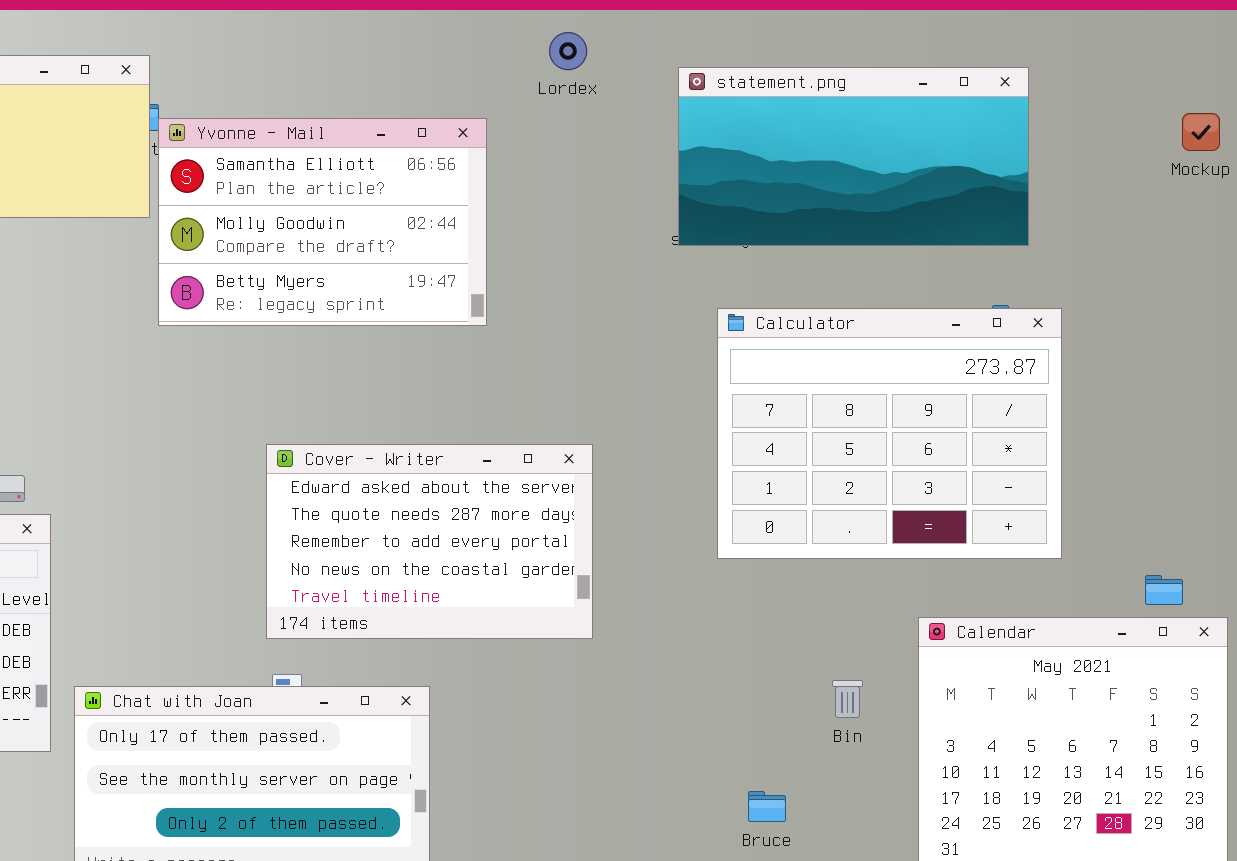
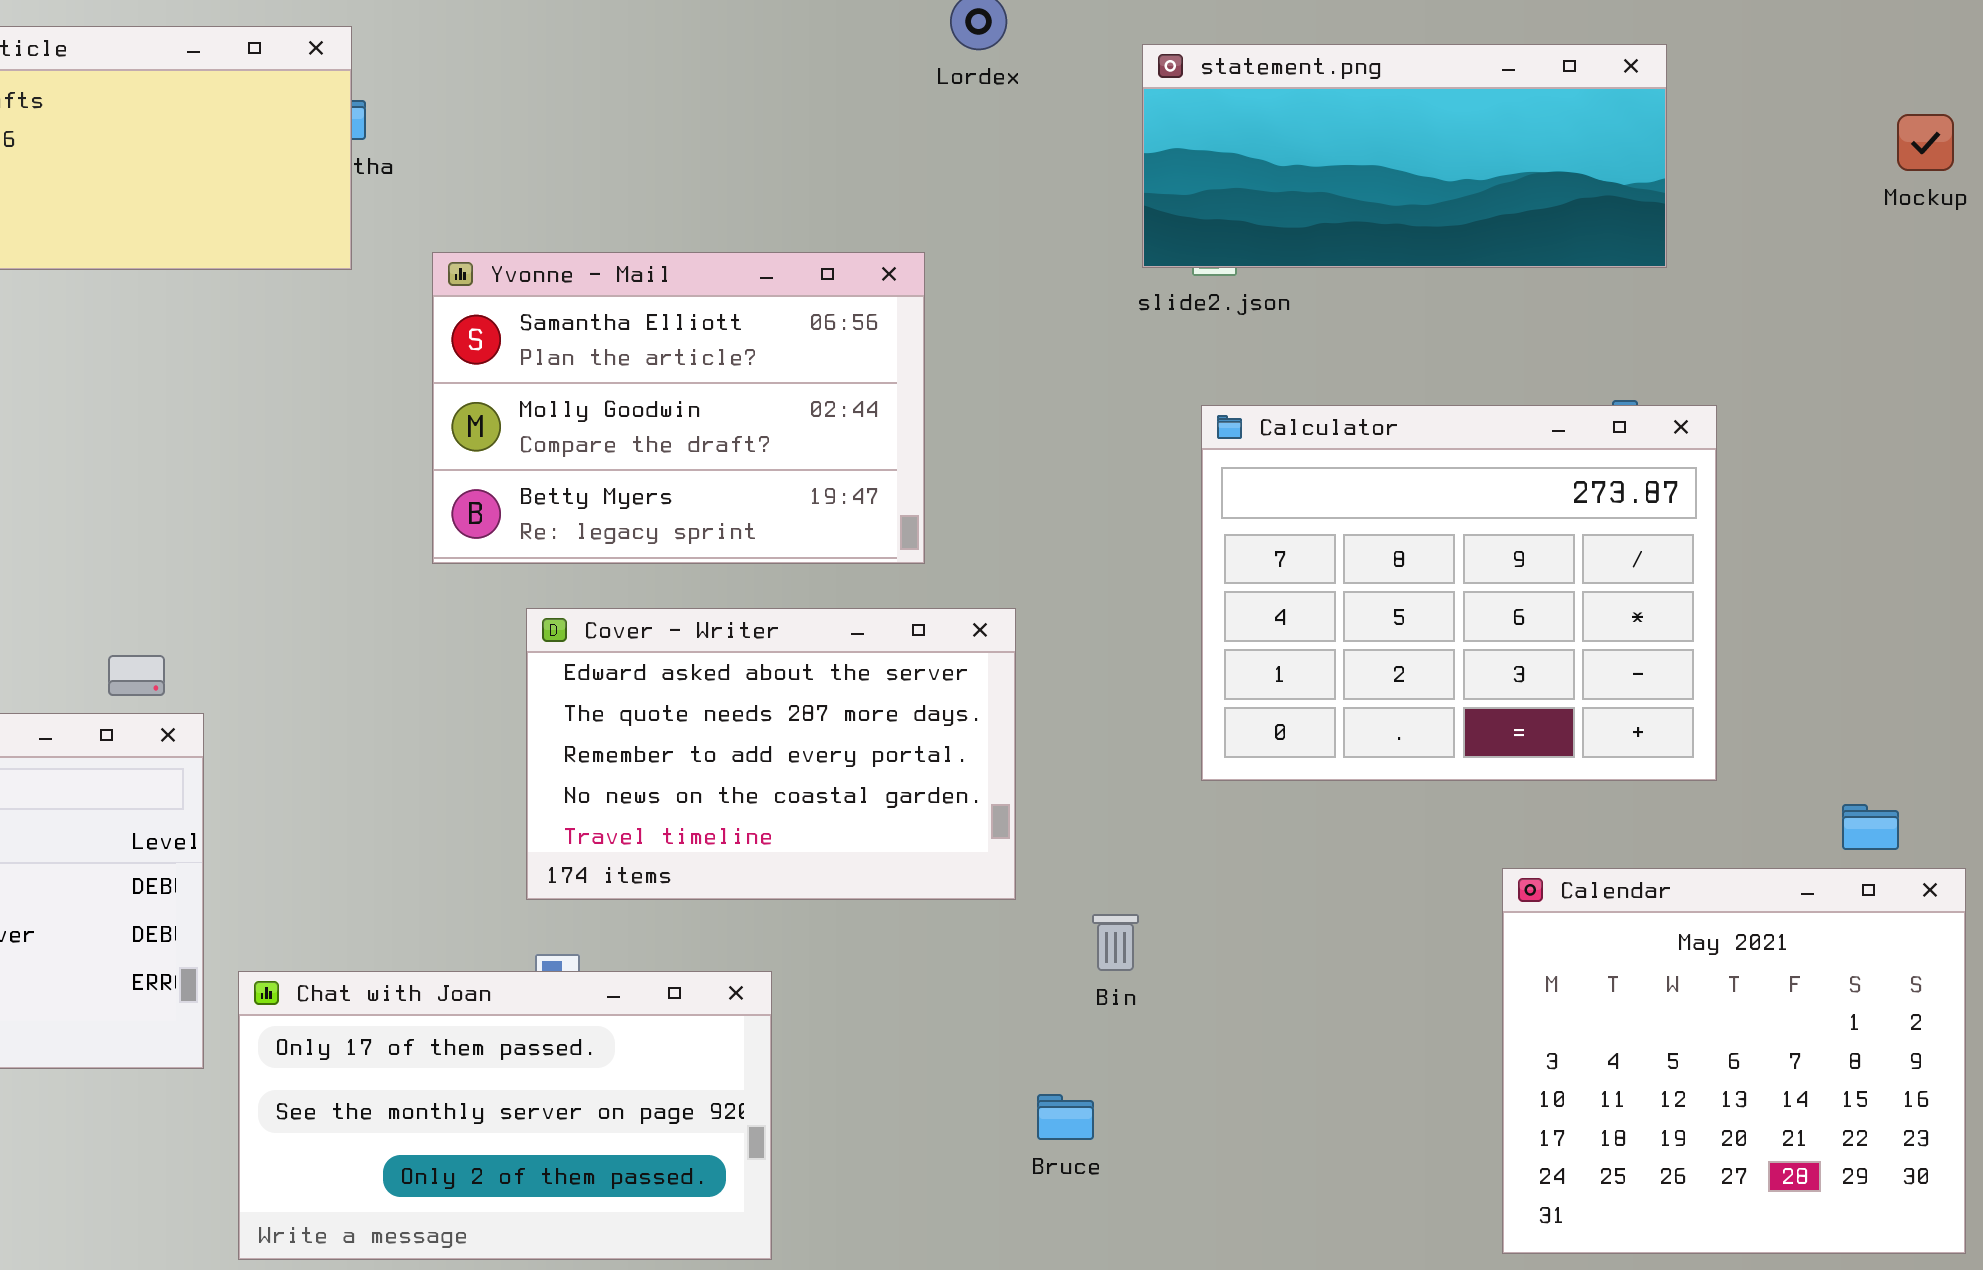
statement.png: [678,67,1029,246] -> [1142,44,1667,268], resized
Yvonne - Mail: [158,118,487,326] -> [432,252,925,564], moved
Bin: [832,680,863,718] -> [1092,914,1139,971], moved
Bruce: [748,791,786,822] -> [1037,1094,1094,1140], moved

